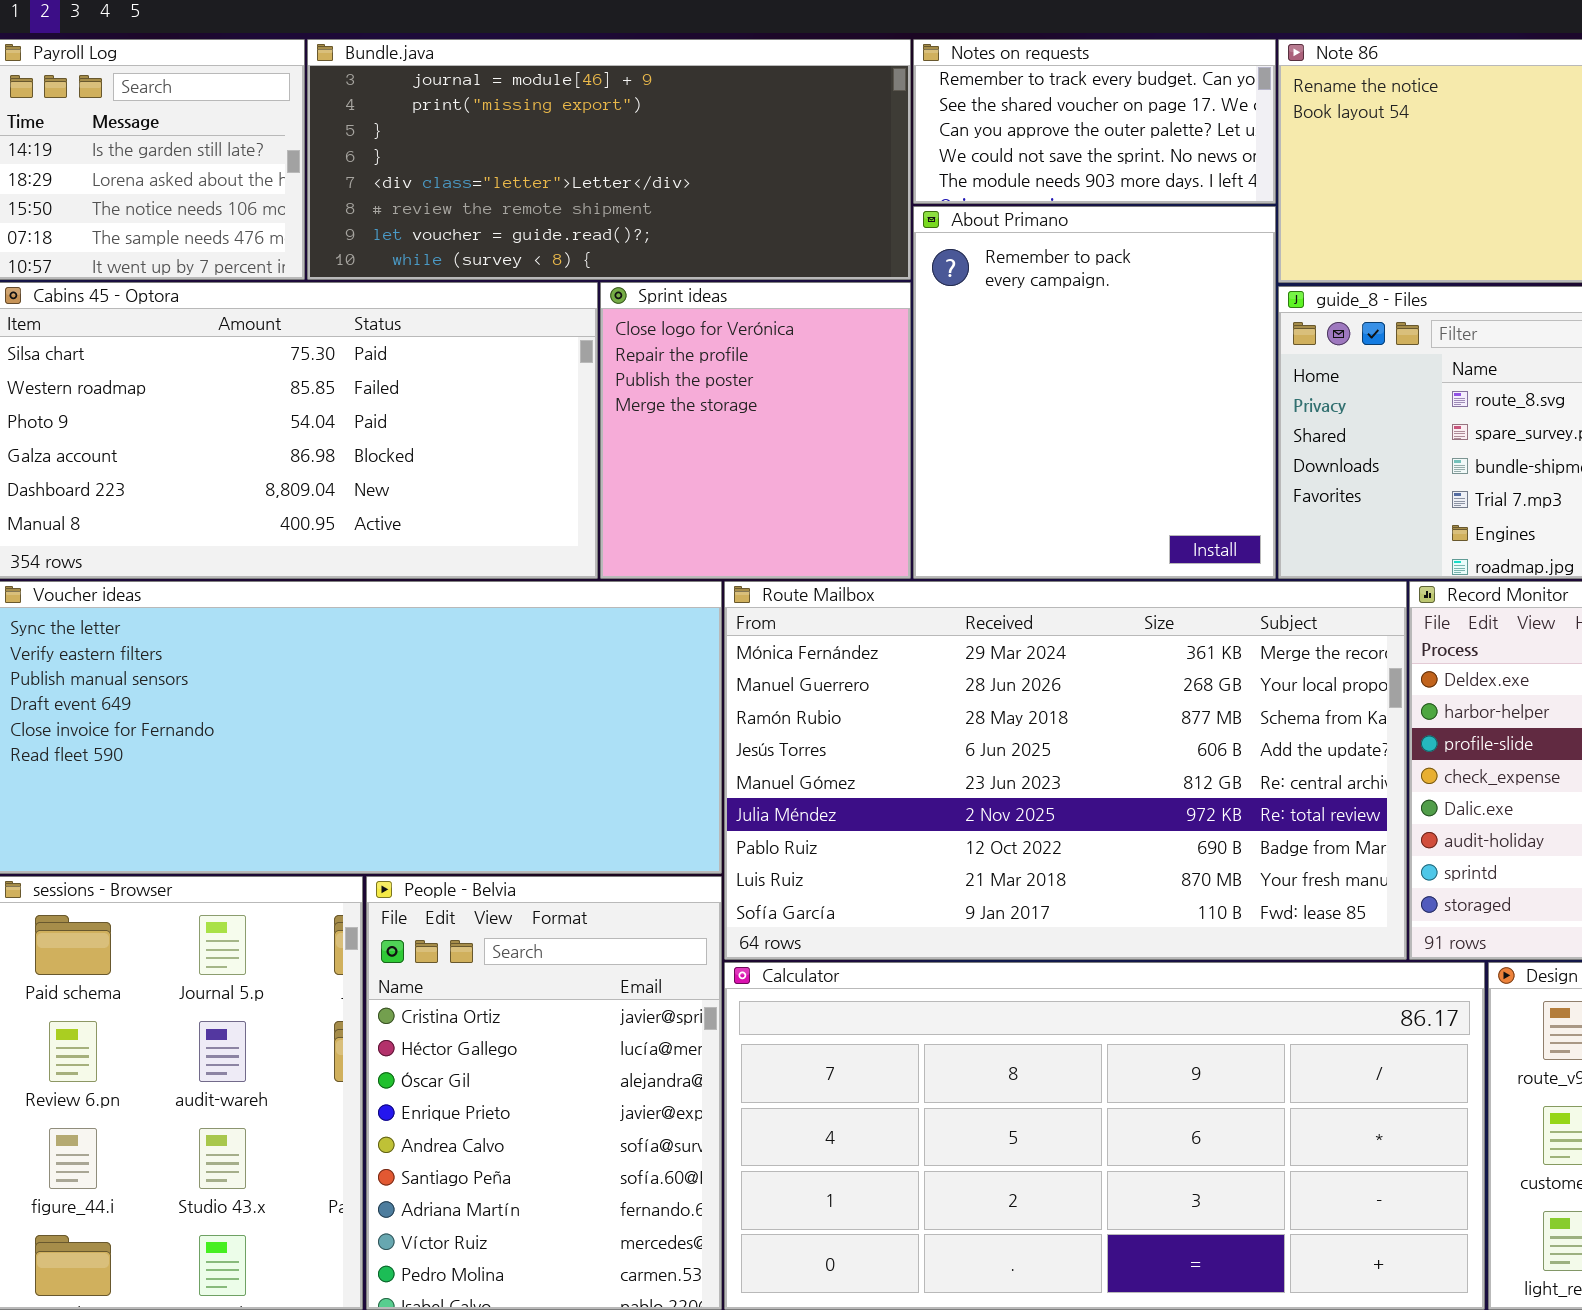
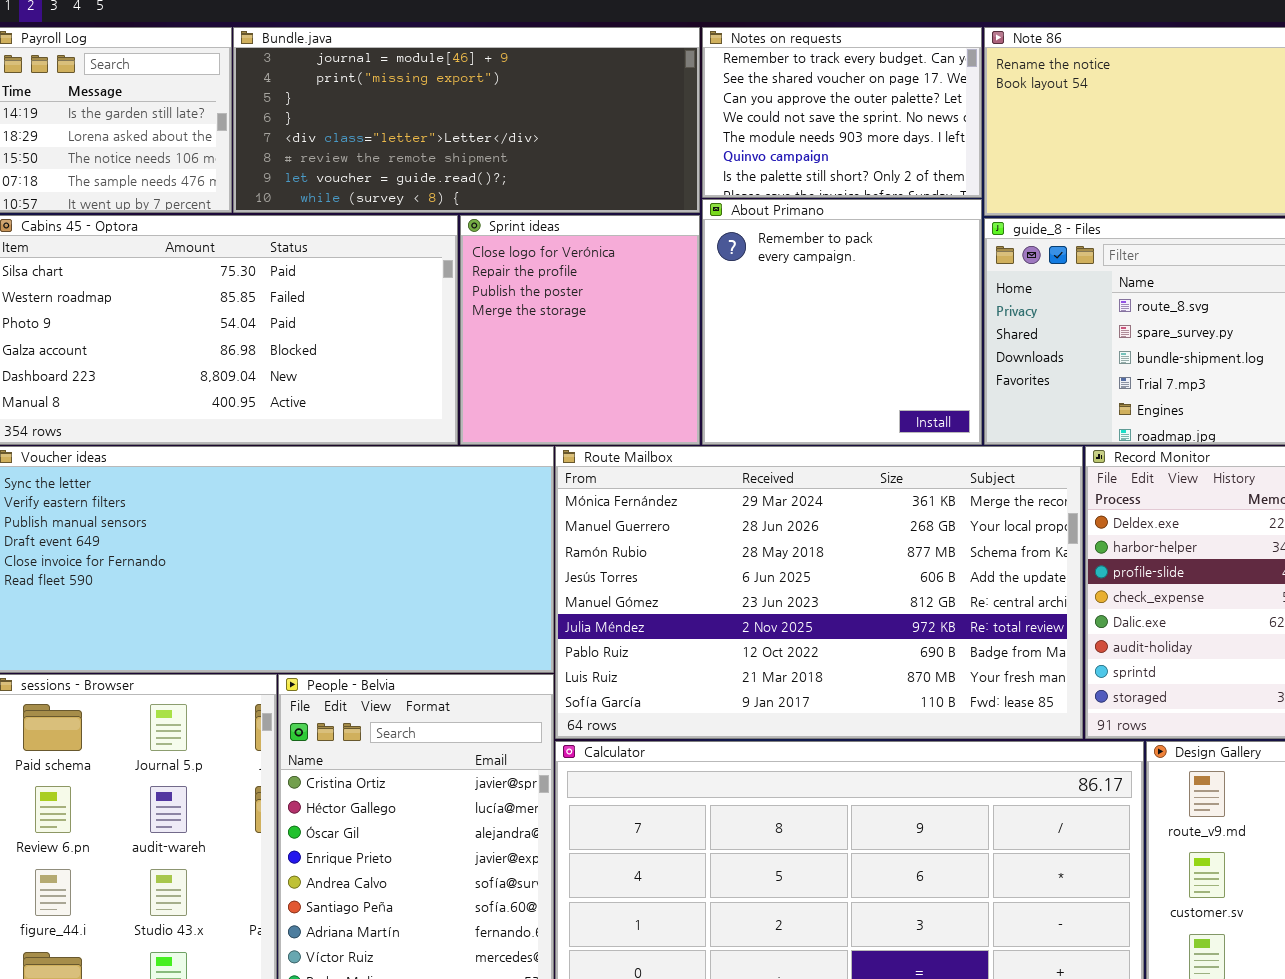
Notes on requests: [913,39,1276,204] -> [702,27,982,198], resized
About Primano: [913,206,1276,579] -> [702,199,982,445], resized

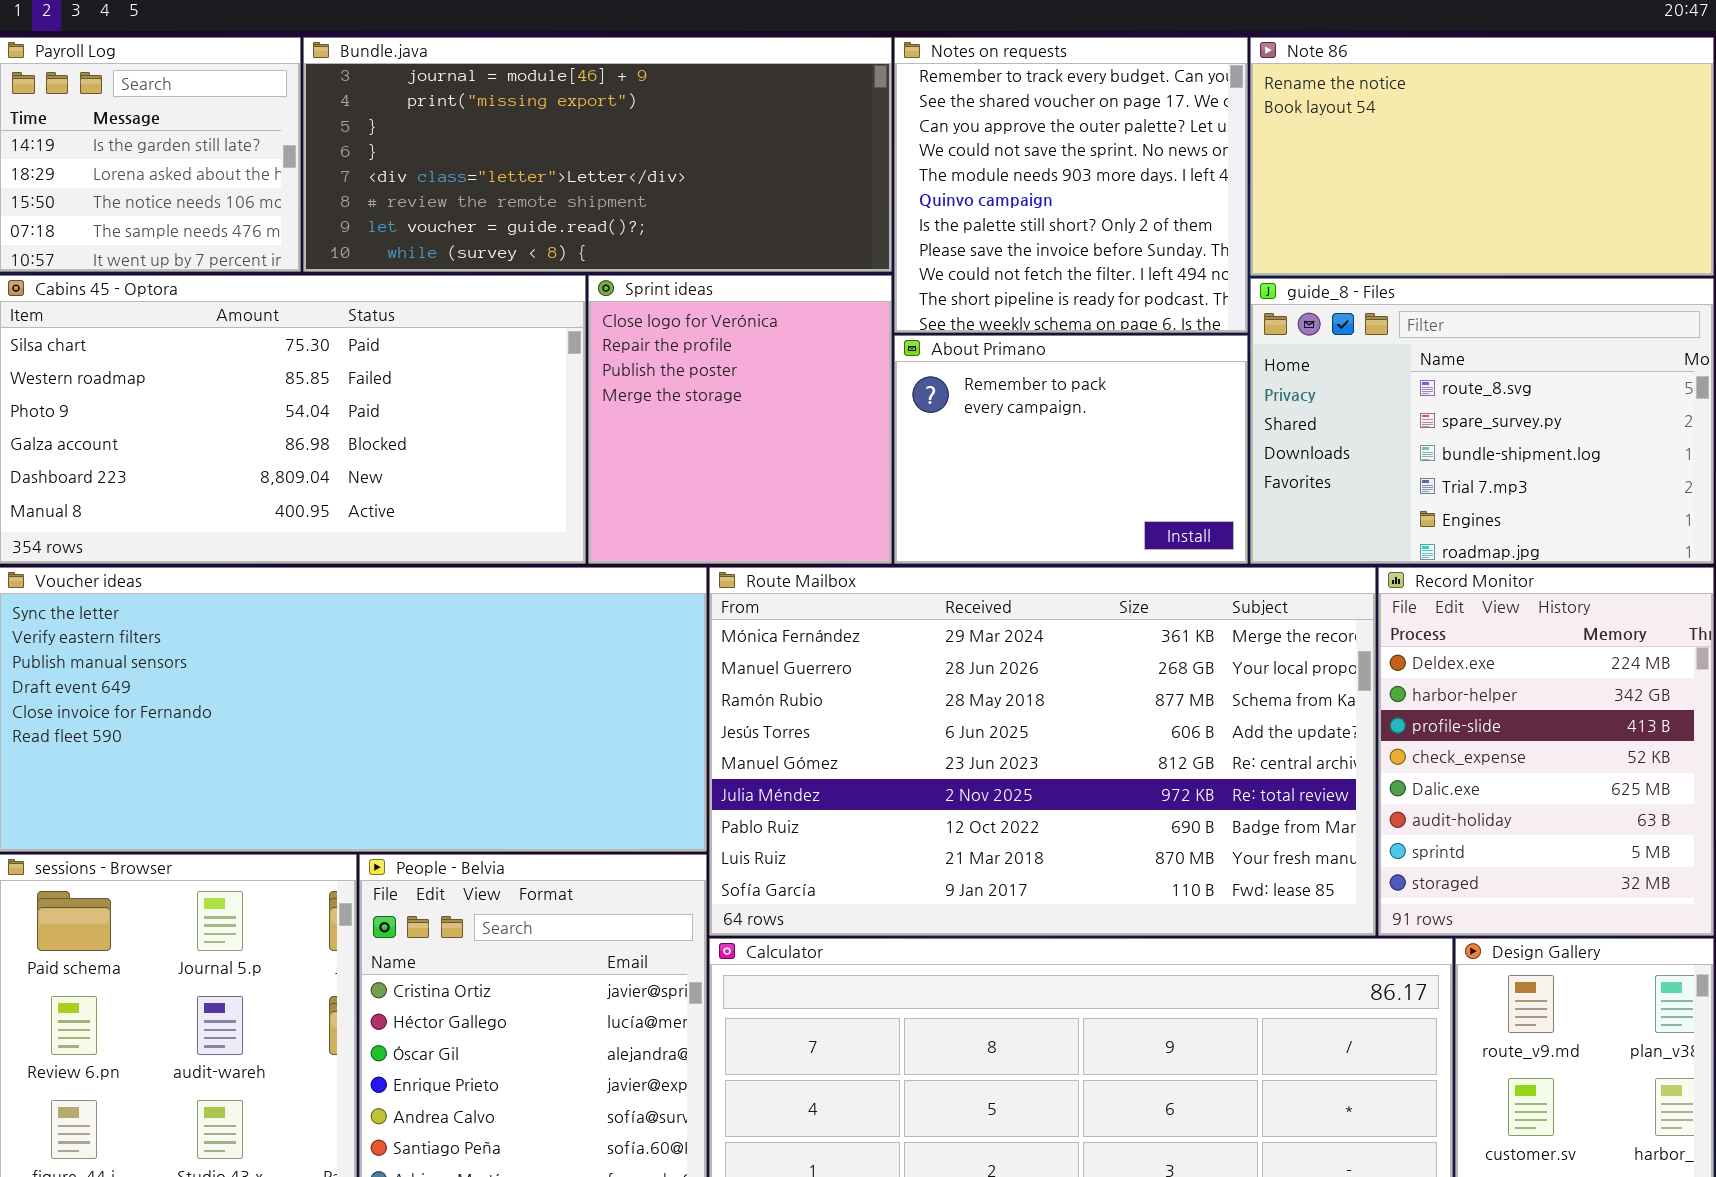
Notes on requests: [702,27,982,198] -> [894,37,1248,333], resized
About Primano: [702,199,982,445] -> [894,335,1248,564], resized

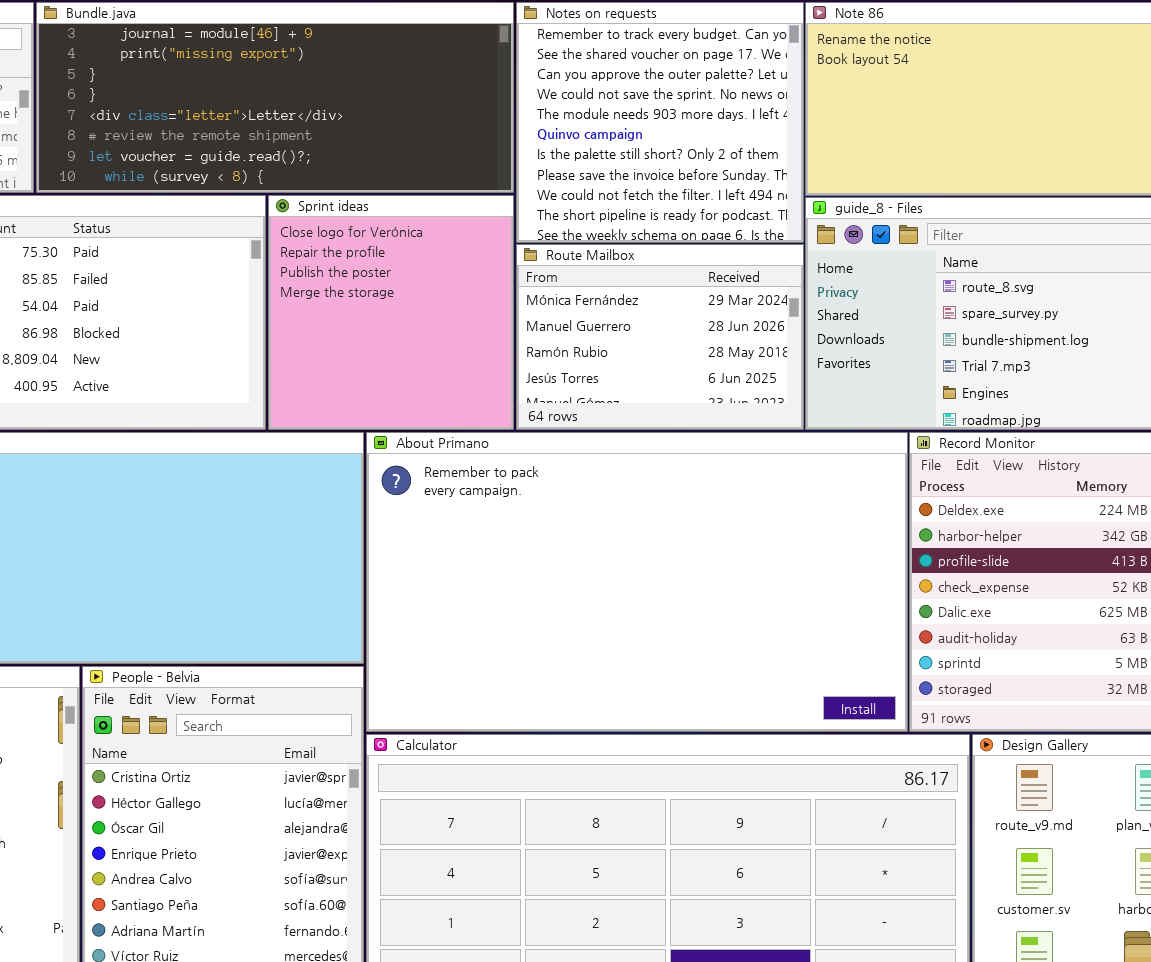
About Primano: [894,335,1248,564] -> [366,432,908,732], moved, resized
Route Mailbox: [709,567,1376,936] -> [516,244,804,430], moved, resized

